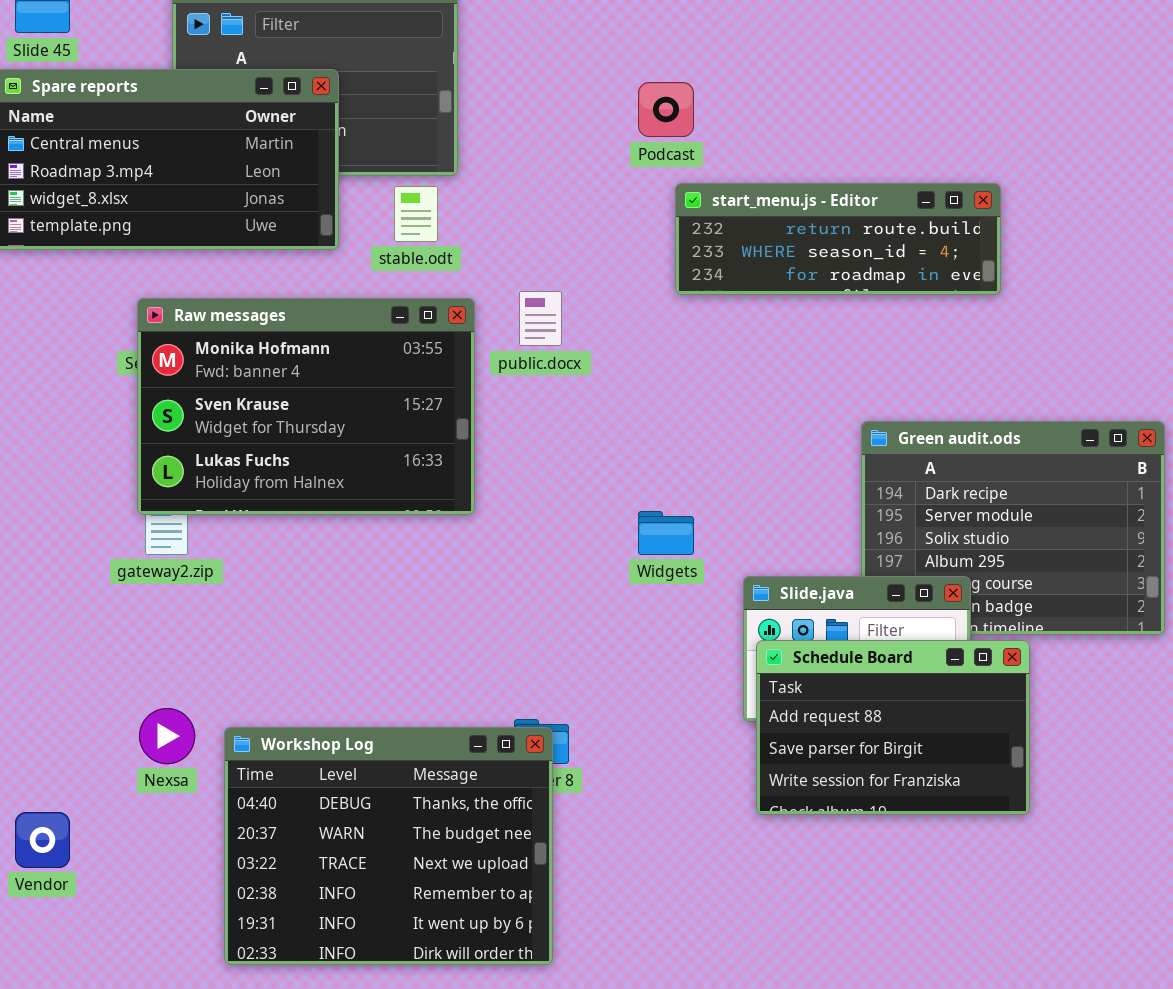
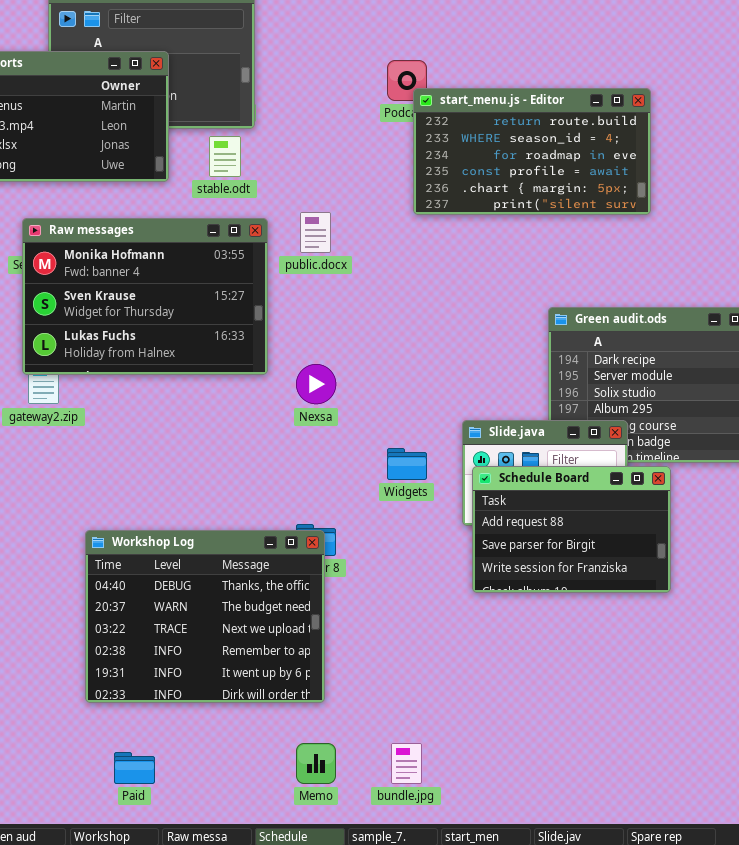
start_menu.js - Editor: [675,183,1001,295] -> [413,88,651,215], resized
Widgets: [638,511,694,555] -> [387,448,427,480], moved
Nexsa: [139,708,195,764] -> [296,364,336,404], moved

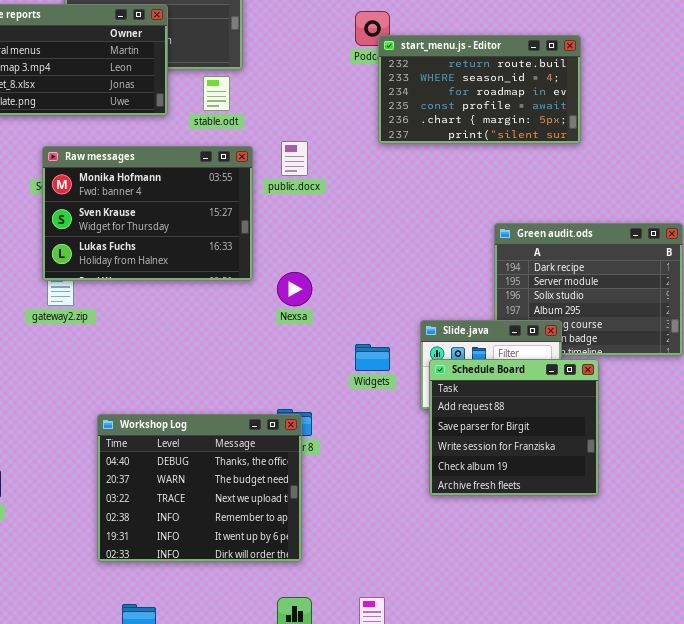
Schedule Board: [472,466,671,593] -> [429,359,599,496], resized

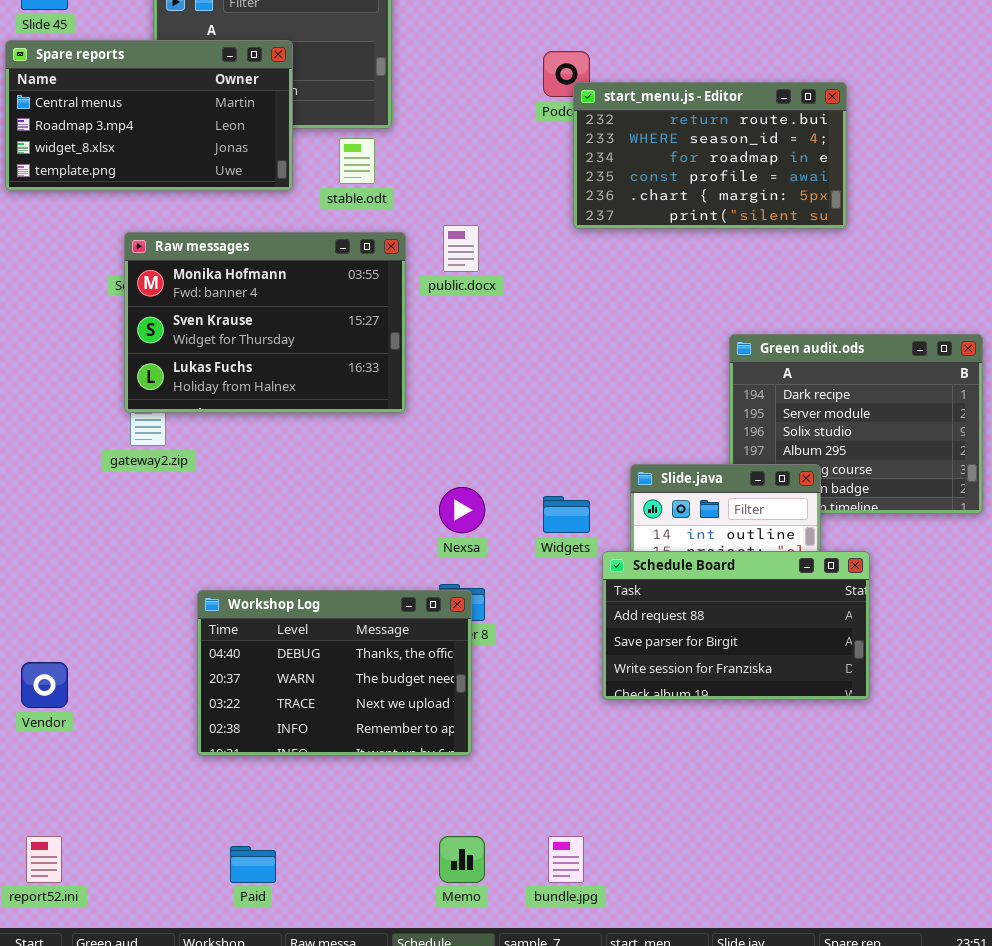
Nexsa: [277,272,312,306] -> [439,487,485,533], moved
Schedule Board: [429,359,599,496] -> [602,551,870,700], resized
Workshop Log: [97,414,302,562] -> [197,590,472,756], resized

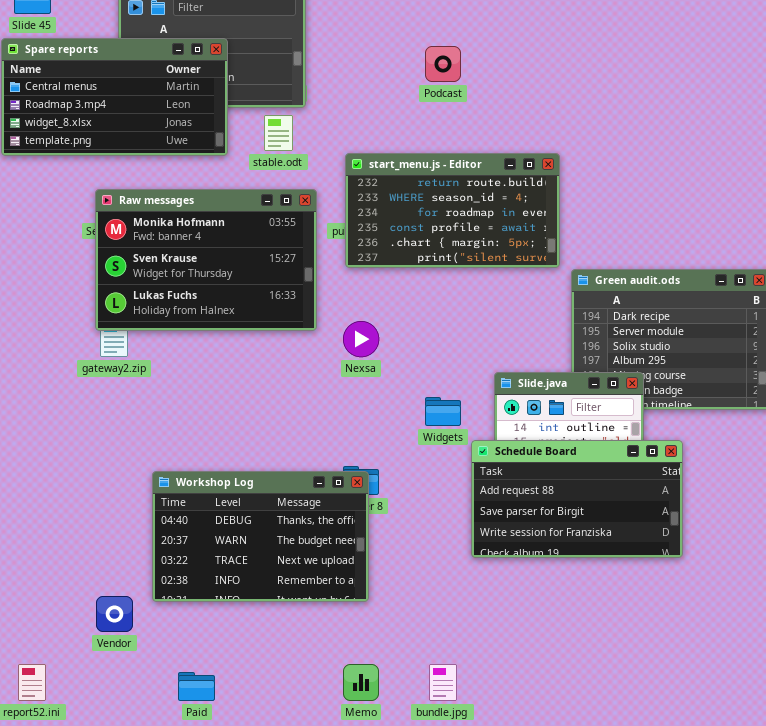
start_menu.js - Editor: [573,82,847,229] -> [345,153,560,268], moved
Nexsa: [439,487,485,533] -> [343,321,379,357], moved
Vendor: [21,662,68,708] -> [96,596,133,632], moved

